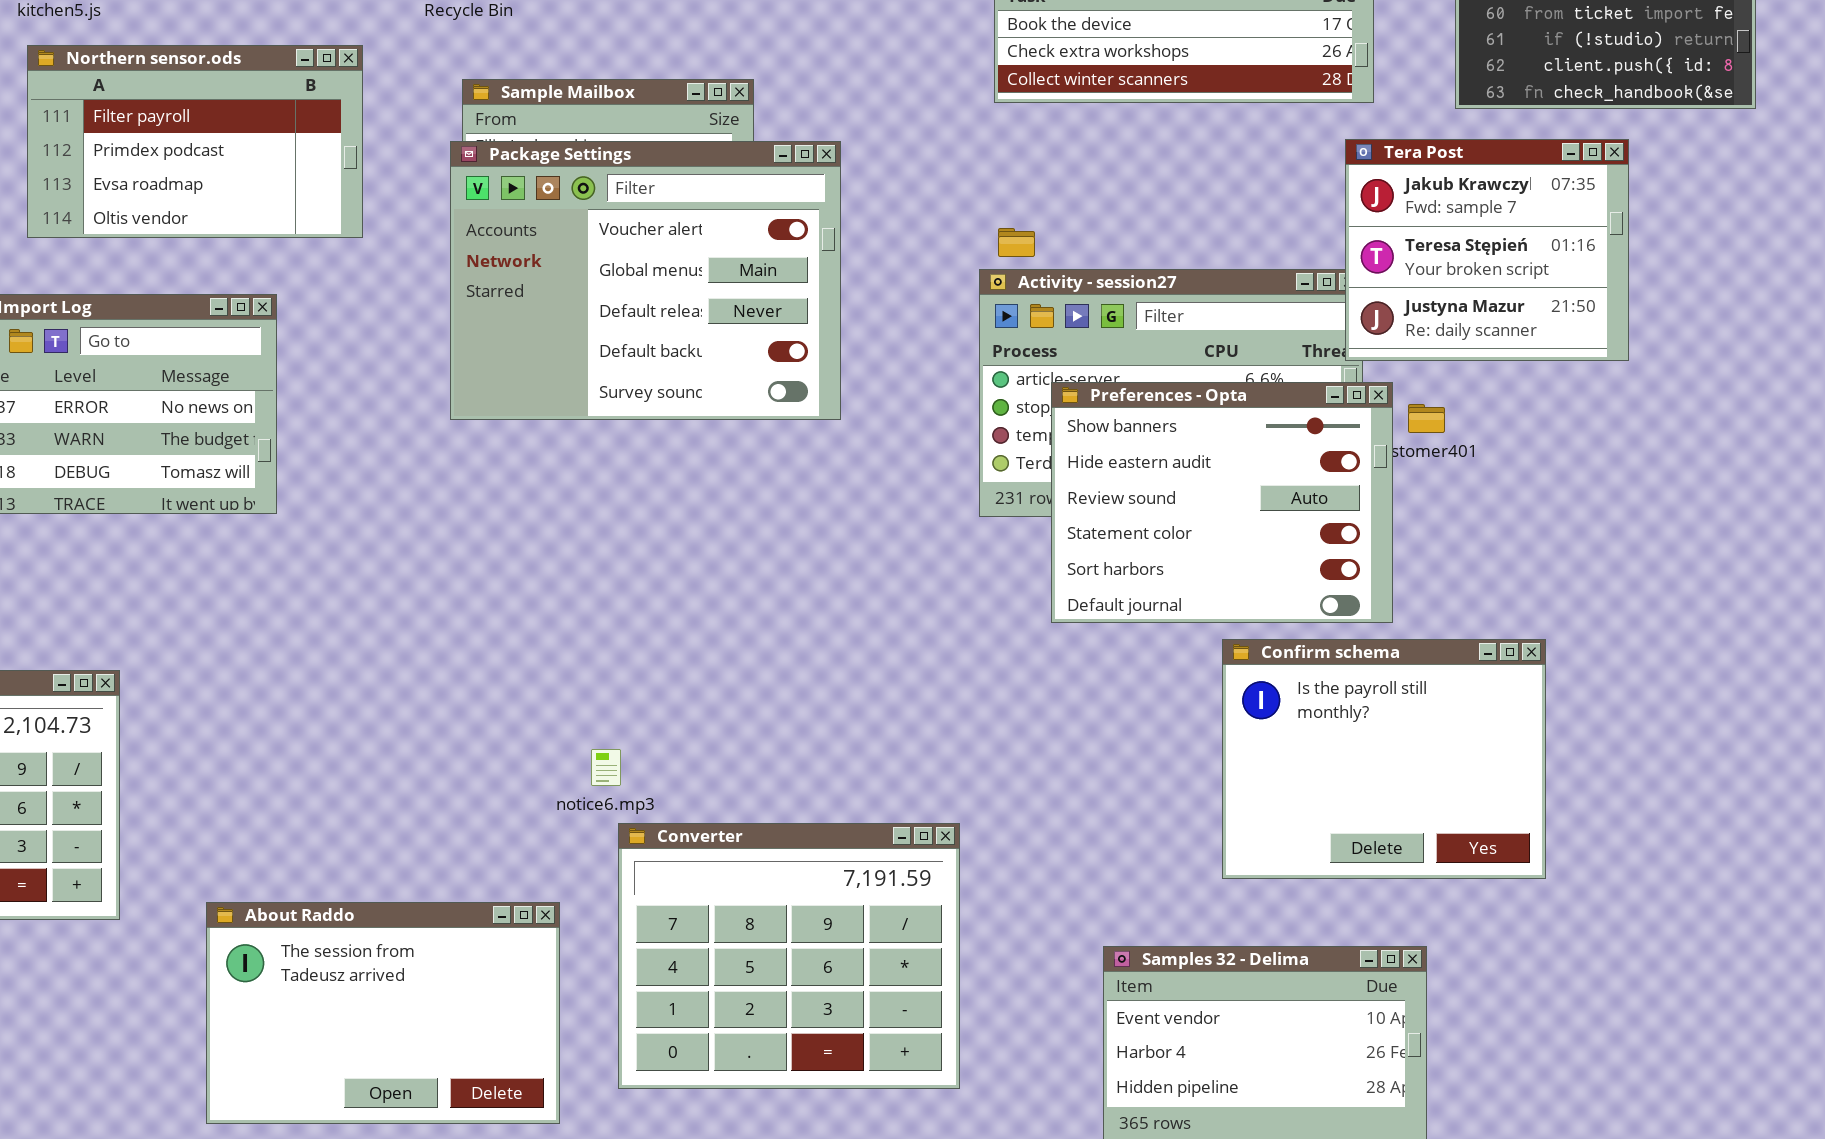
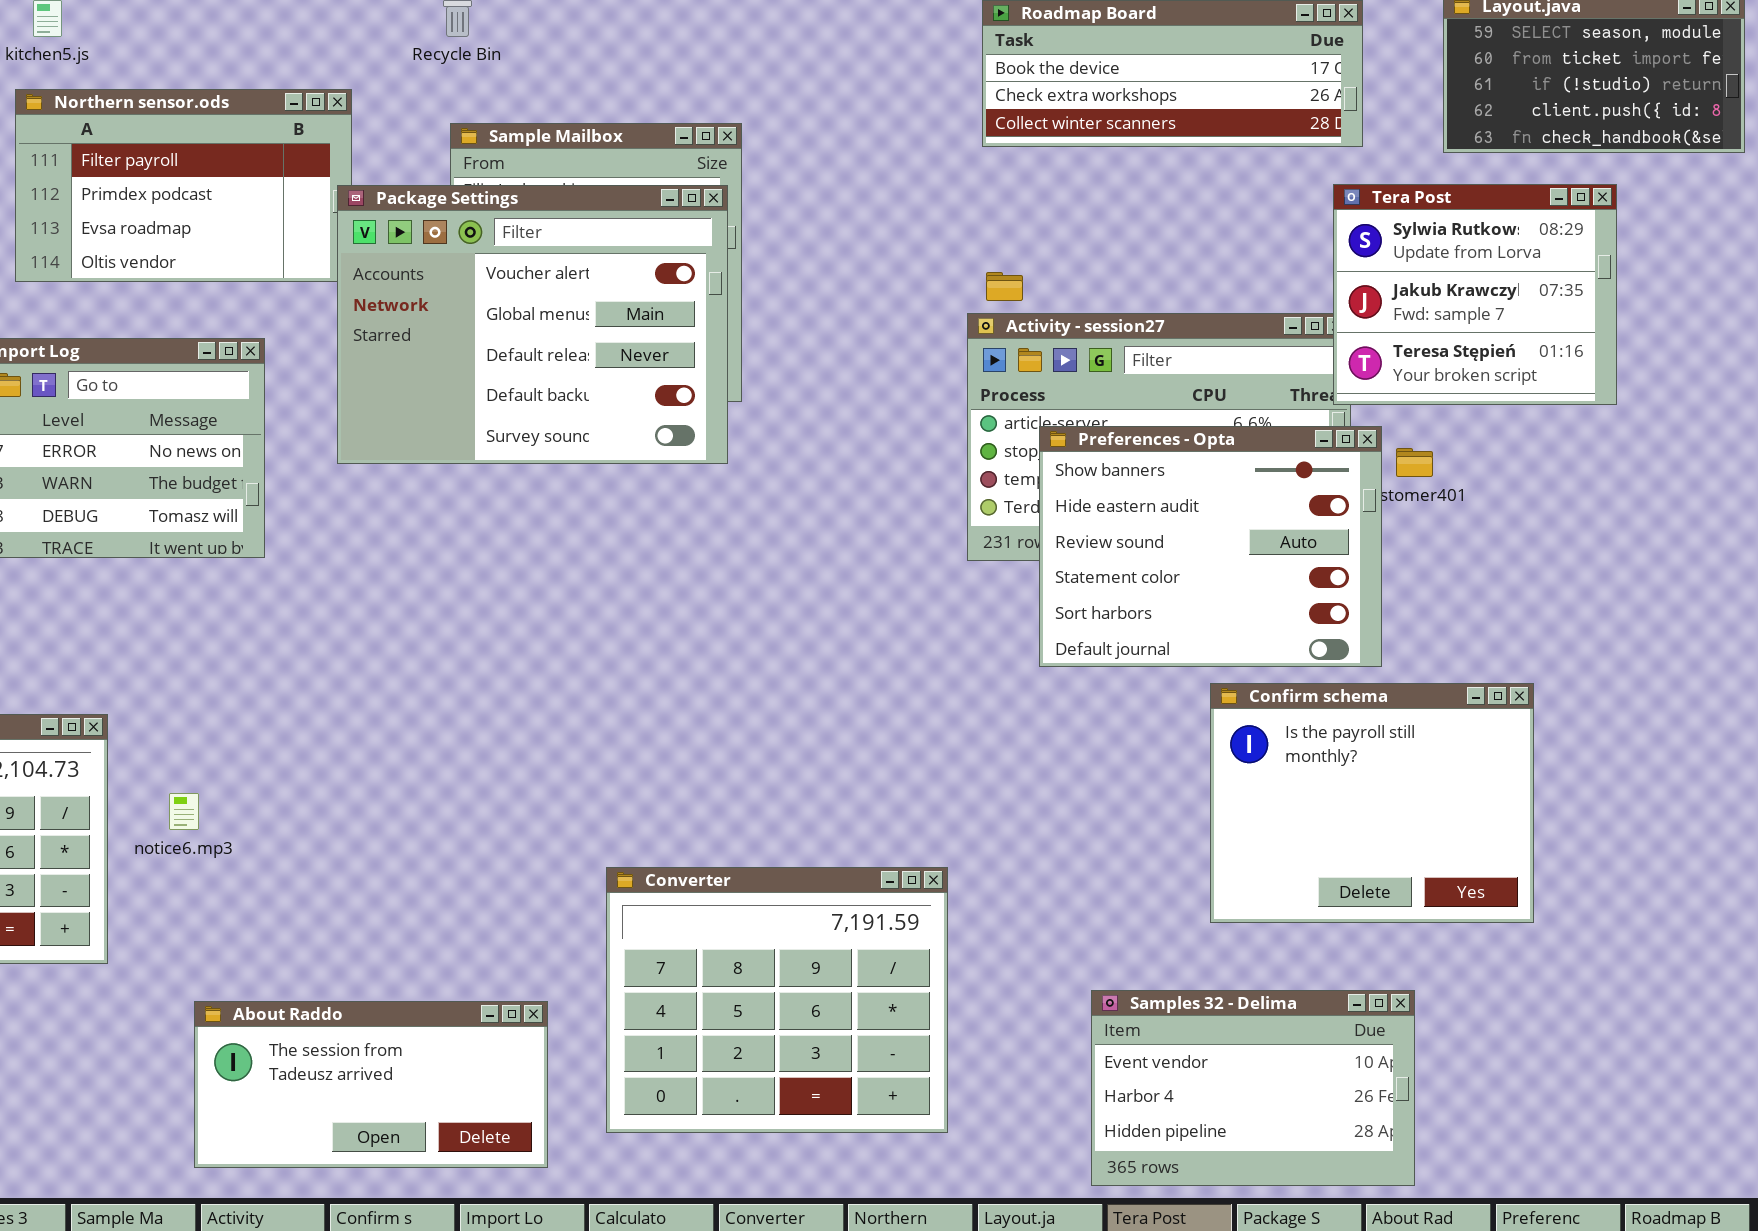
Tera Post: [1345,139,1629,361] -> [1333,184,1617,405], scrolled up 1 row
Package Settings: [450,141,841,420] -> [337,185,728,464], moved
notice6.mp3: [591,749,621,786] -> [169,793,199,830], moved
About Raddo: [206,902,560,1124] -> [194,1001,548,1168], resized

